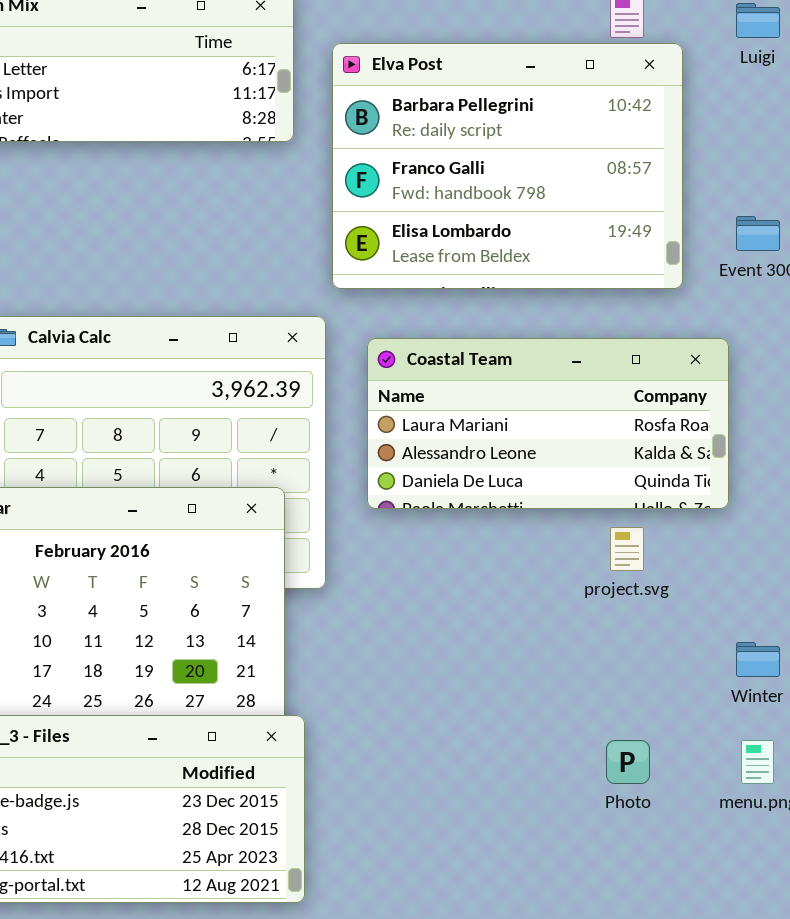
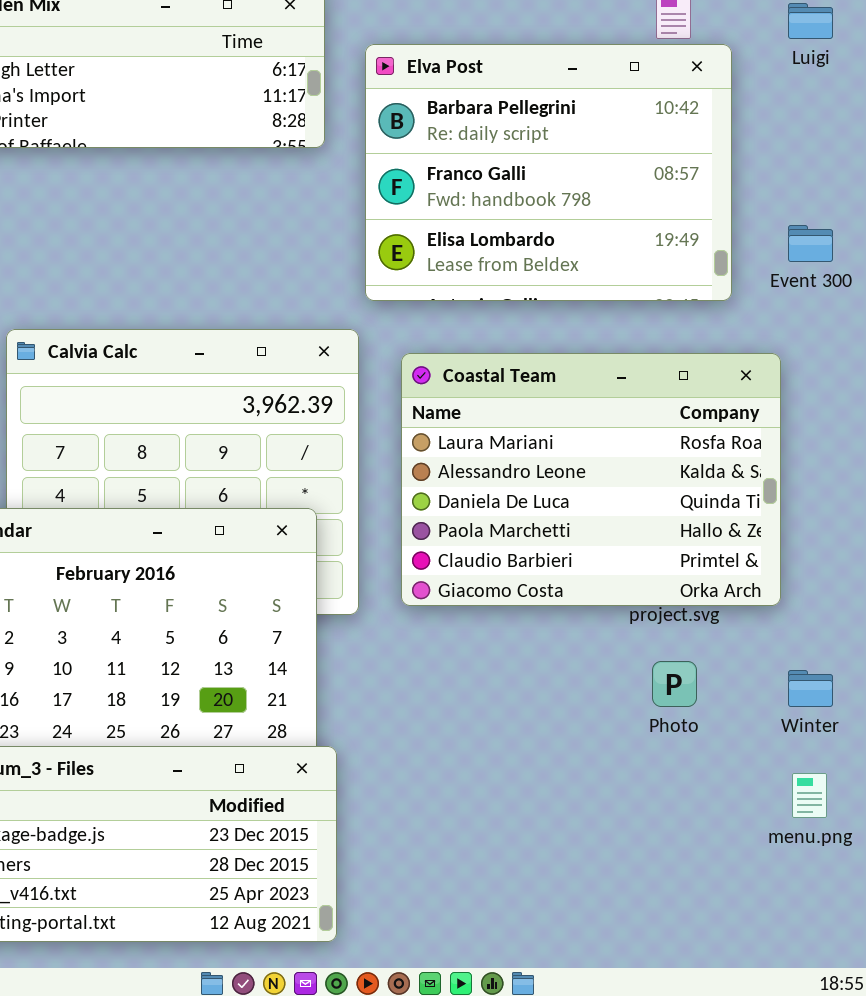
Coastal Team: [367,338,729,509] -> [401,353,781,606], resized
Photo: [606,740,650,784] -> [652,661,697,707], moved

